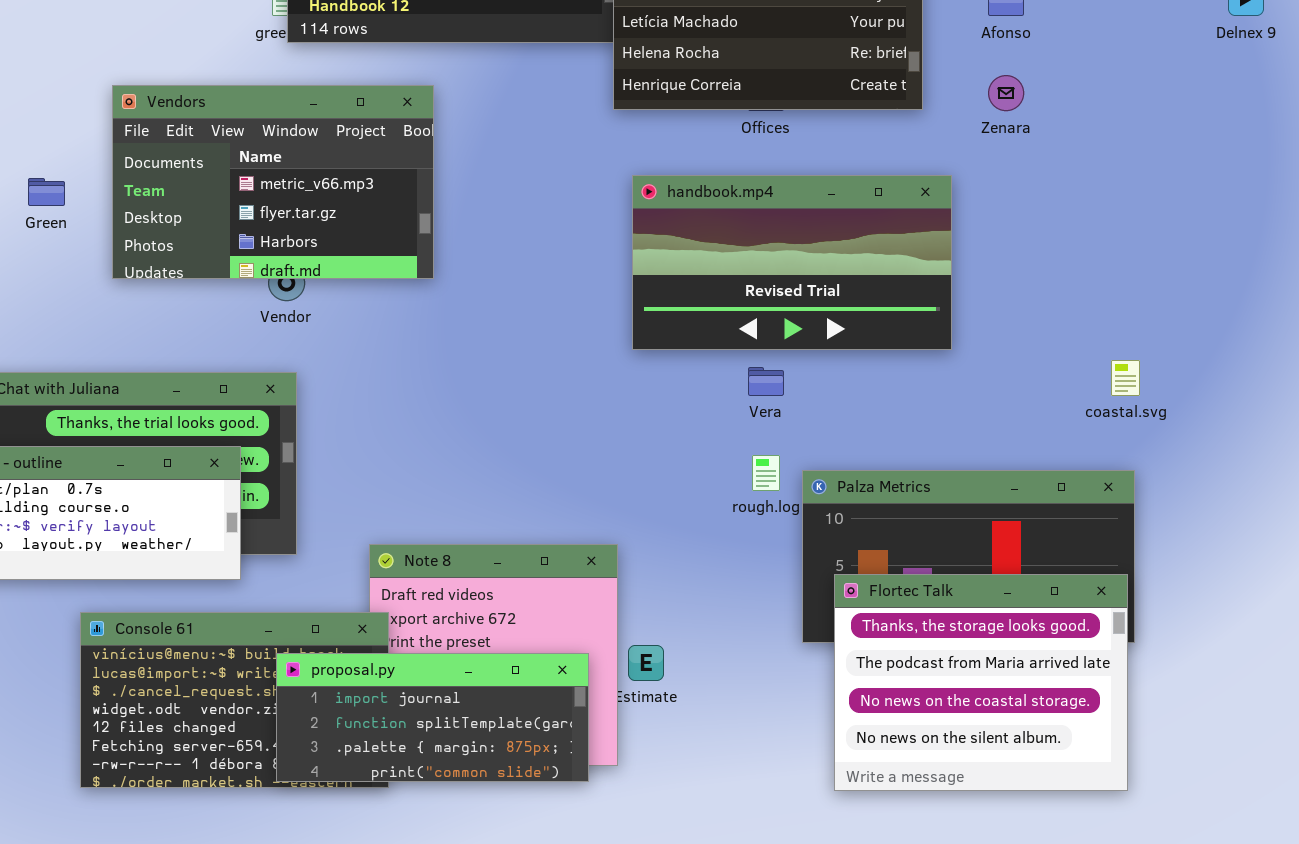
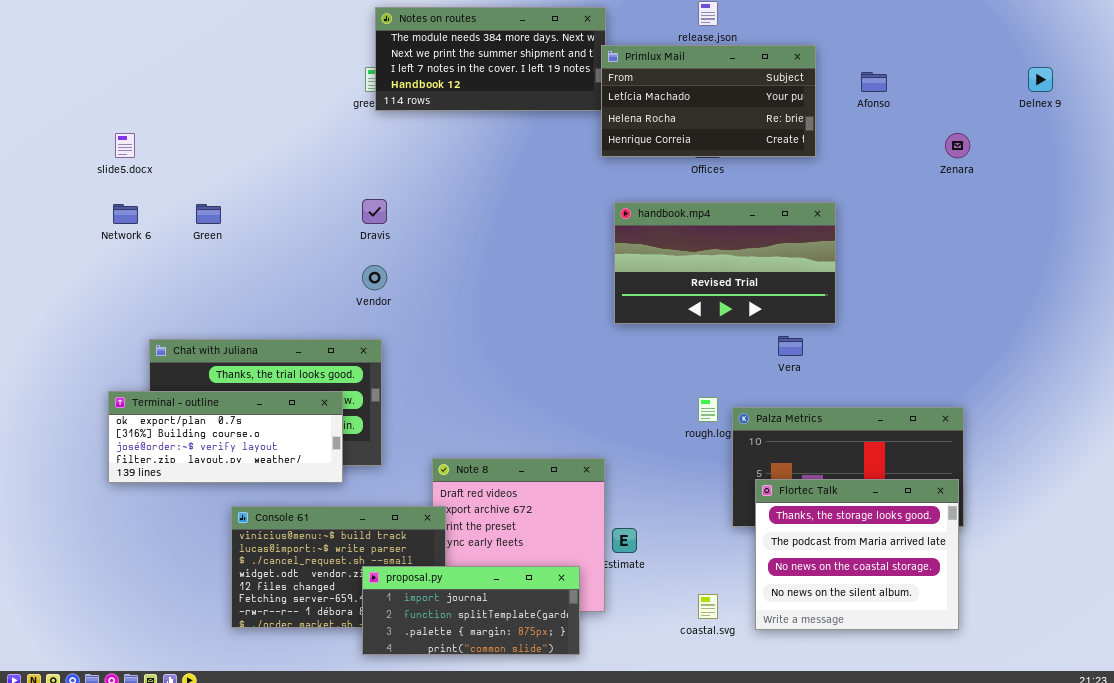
Zenara: [988,75,1024,111] -> [945,133,970,158], moved
Vendors: [112,85,434,279] -> none, closed
coastal.svg: [1111,360,1140,396] -> [698,594,718,619], moved
Vera: [748,367,784,396] -> [778,336,803,356], moved
proposal.py: [276,653,589,782] -> [362,566,580,655], moved

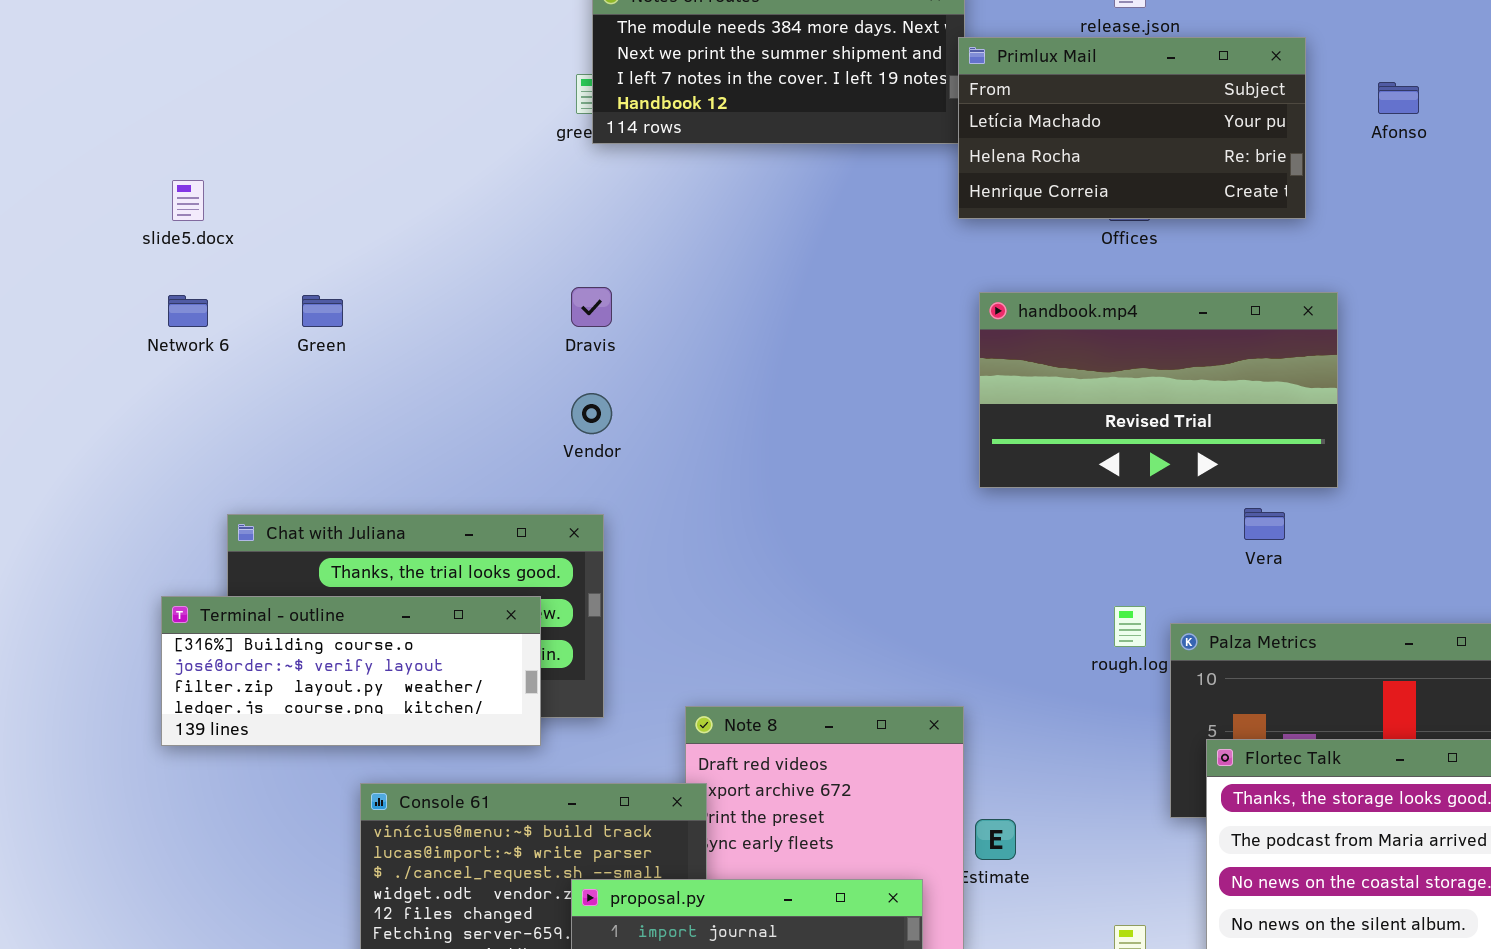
Terminal - outline: [108,391,343,483] -> [161,596,541,746], scrolled down 1 row

